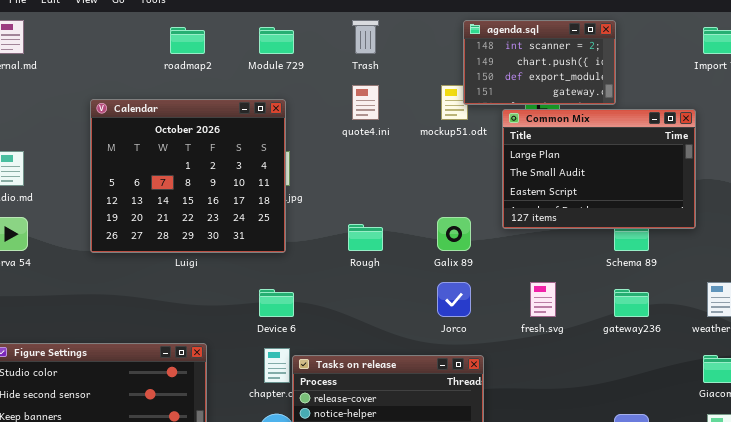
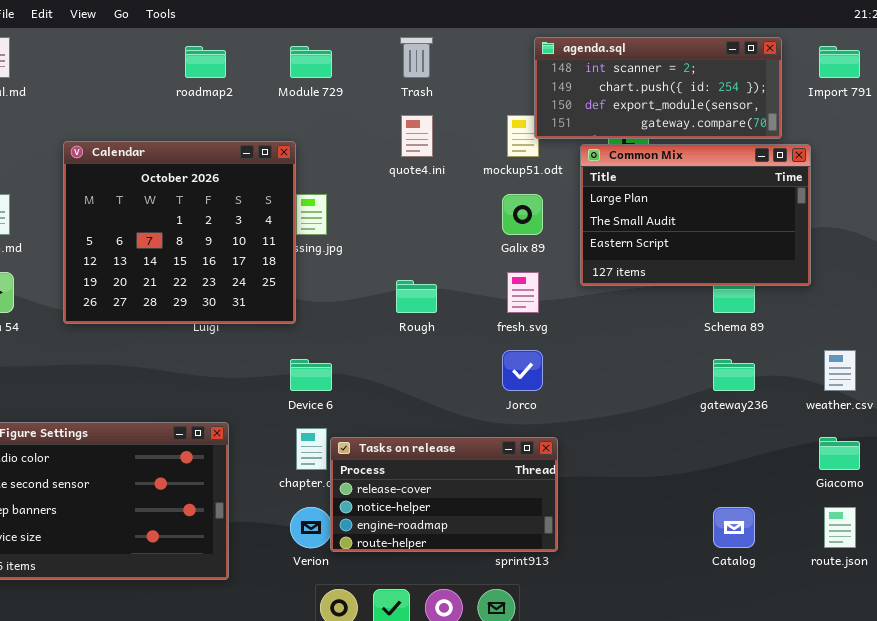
agenda.sql: [463,20,616,105] -> [534,37,782,139], resized
Calendar: [90,99,286,253] -> [63,141,296,324], moved
Galix 89: [437,217,471,251] -> [502,194,543,235], moved
fresh.svg: [530,282,556,317] -> [507,272,539,313], moved

